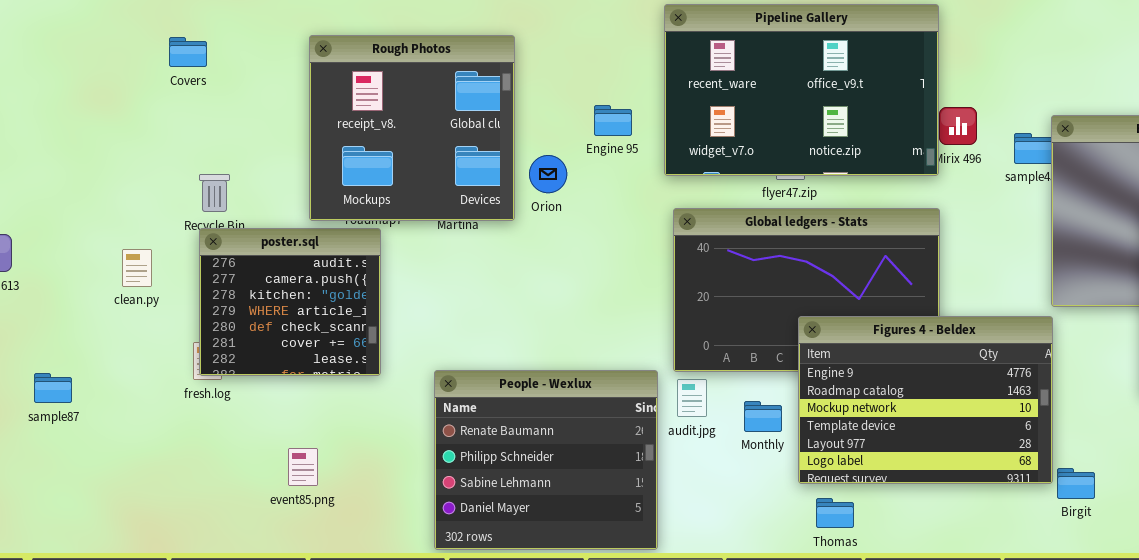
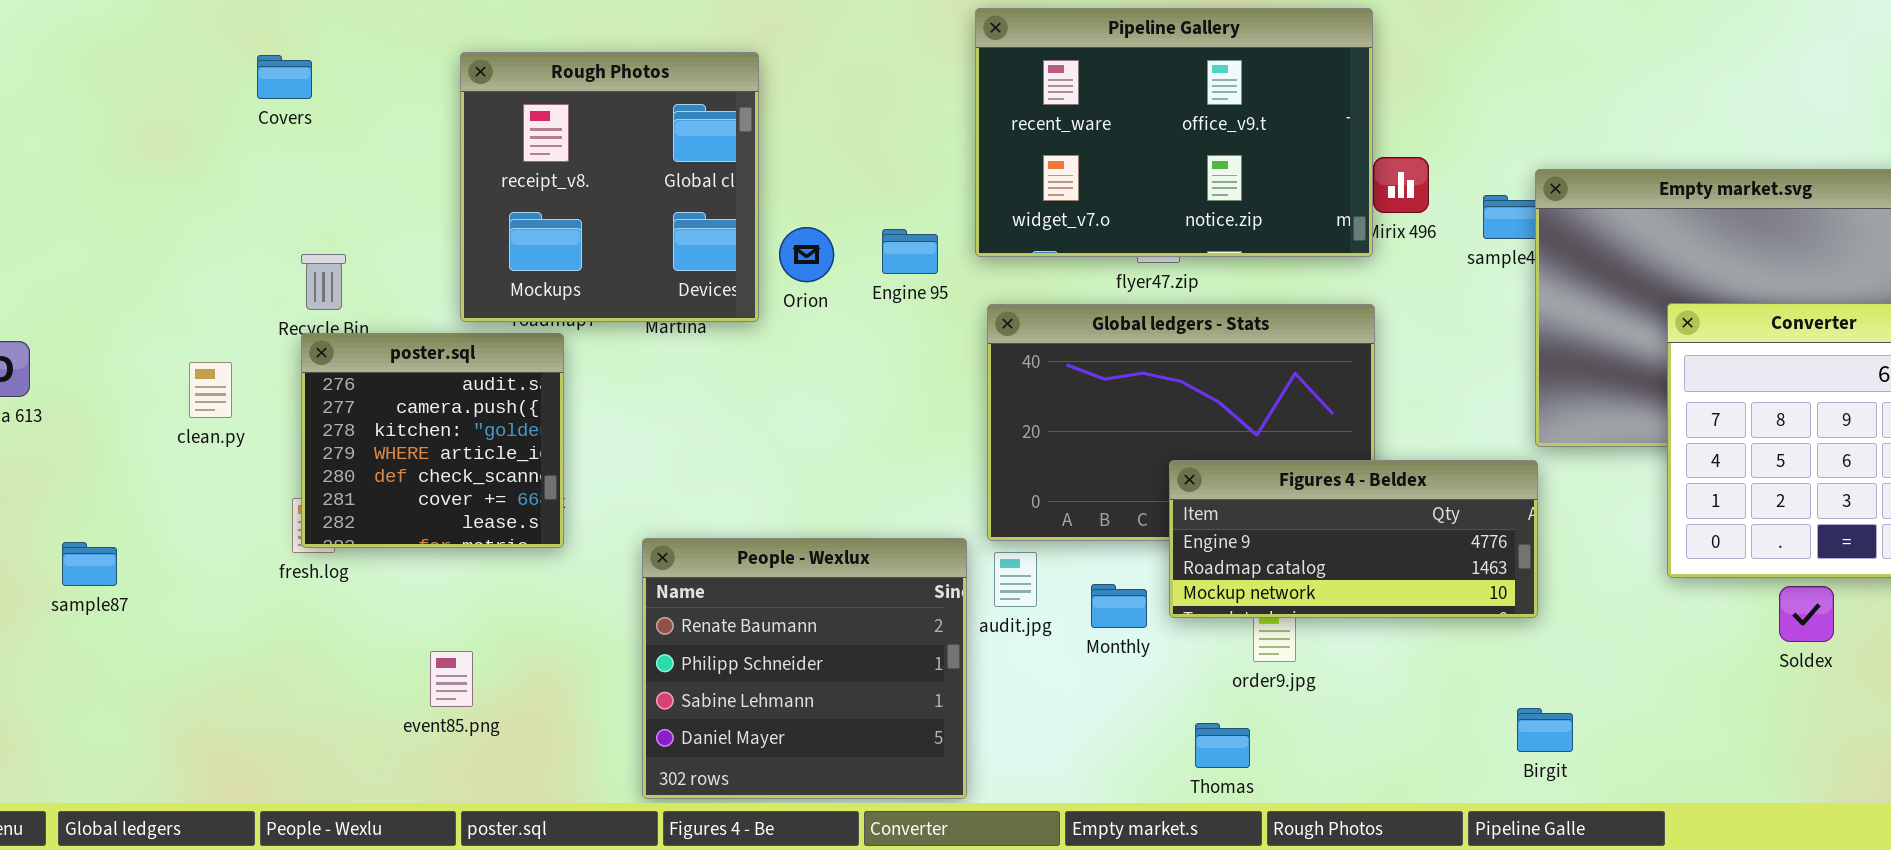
Engine 95: [594,105,632,136] -> [882,229,938,274], moved
Figures 4 - Beldex: [798,316,1053,484] -> [1169,460,1538,618], resized
Birgit: [1057,468,1095,499] -> [1517,708,1573,752], moved

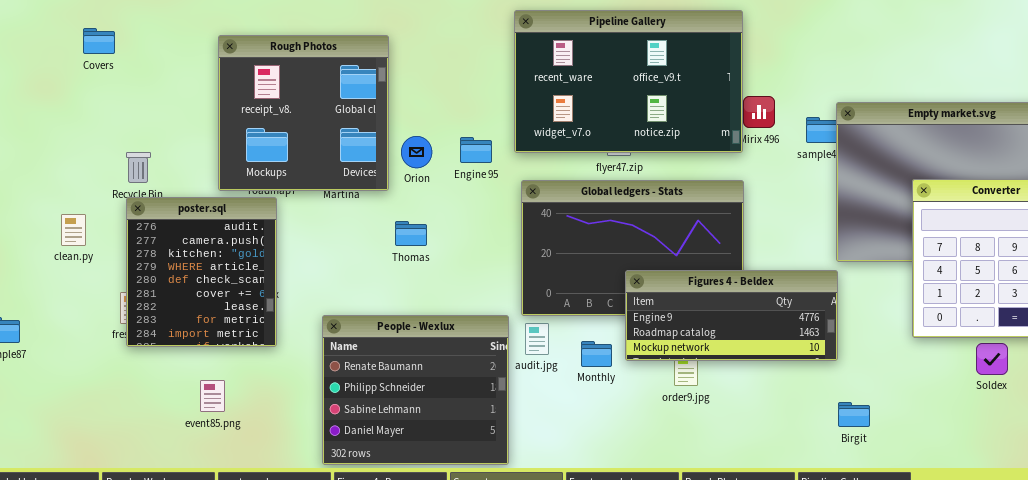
Covers: [257,55,312,99] -> [83,28,115,54], moved
poster.sql: [301,333,564,548] -> [126,197,277,347], resized
Birgit: [1517,708,1573,752] -> [838,402,870,427], moved
Thomas: [1195,723,1250,768] -> [395,221,427,246], moved

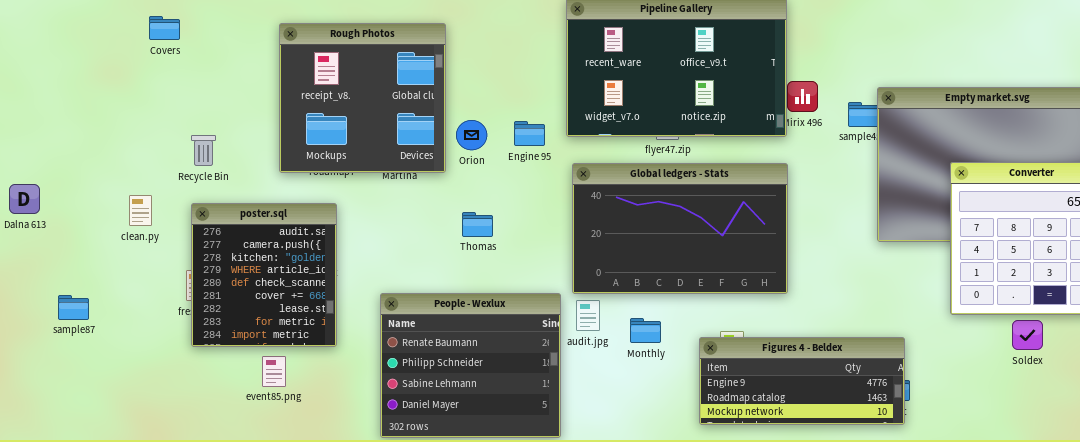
poster.sql: [126,197,277,347] -> [191,203,337,347], moved
Thomas: [395,221,427,246] -> [462,212,493,237], moved
Figures 4 - Beldex: [625,270,838,361] -> [699,337,905,425], moved

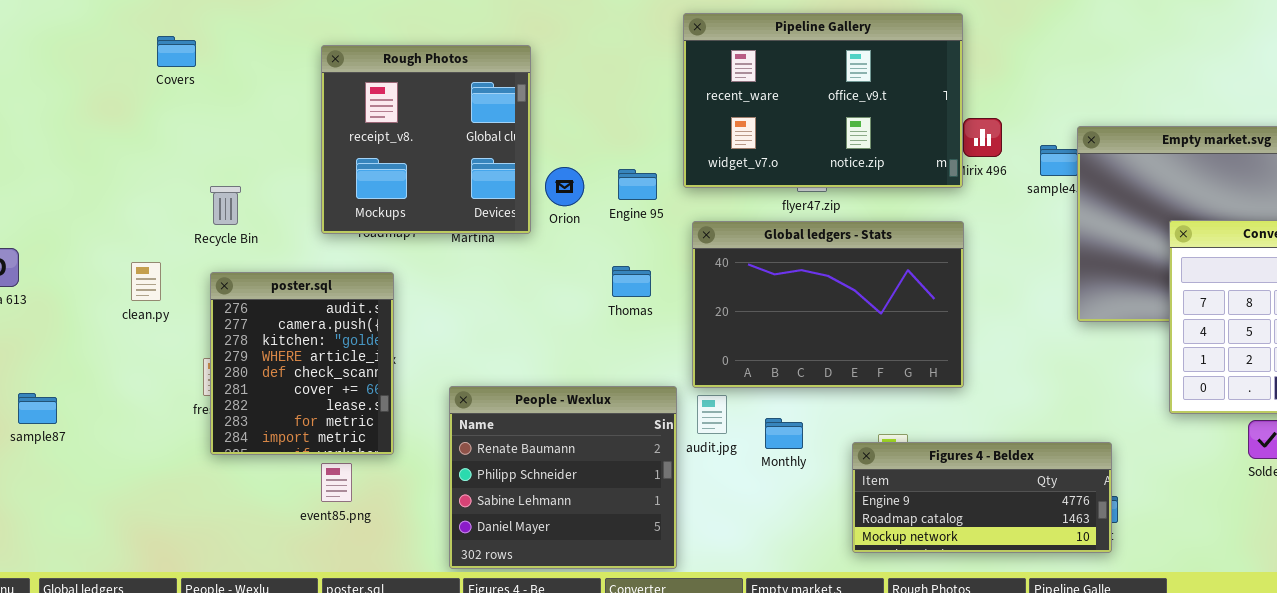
Thomas: [462,212,493,237] -> [612,266,651,297], moved
sample87: [58,295,89,320] -> [18,393,57,424], moved
event85.png: [262,356,286,387] -> [321,463,352,502], moved

